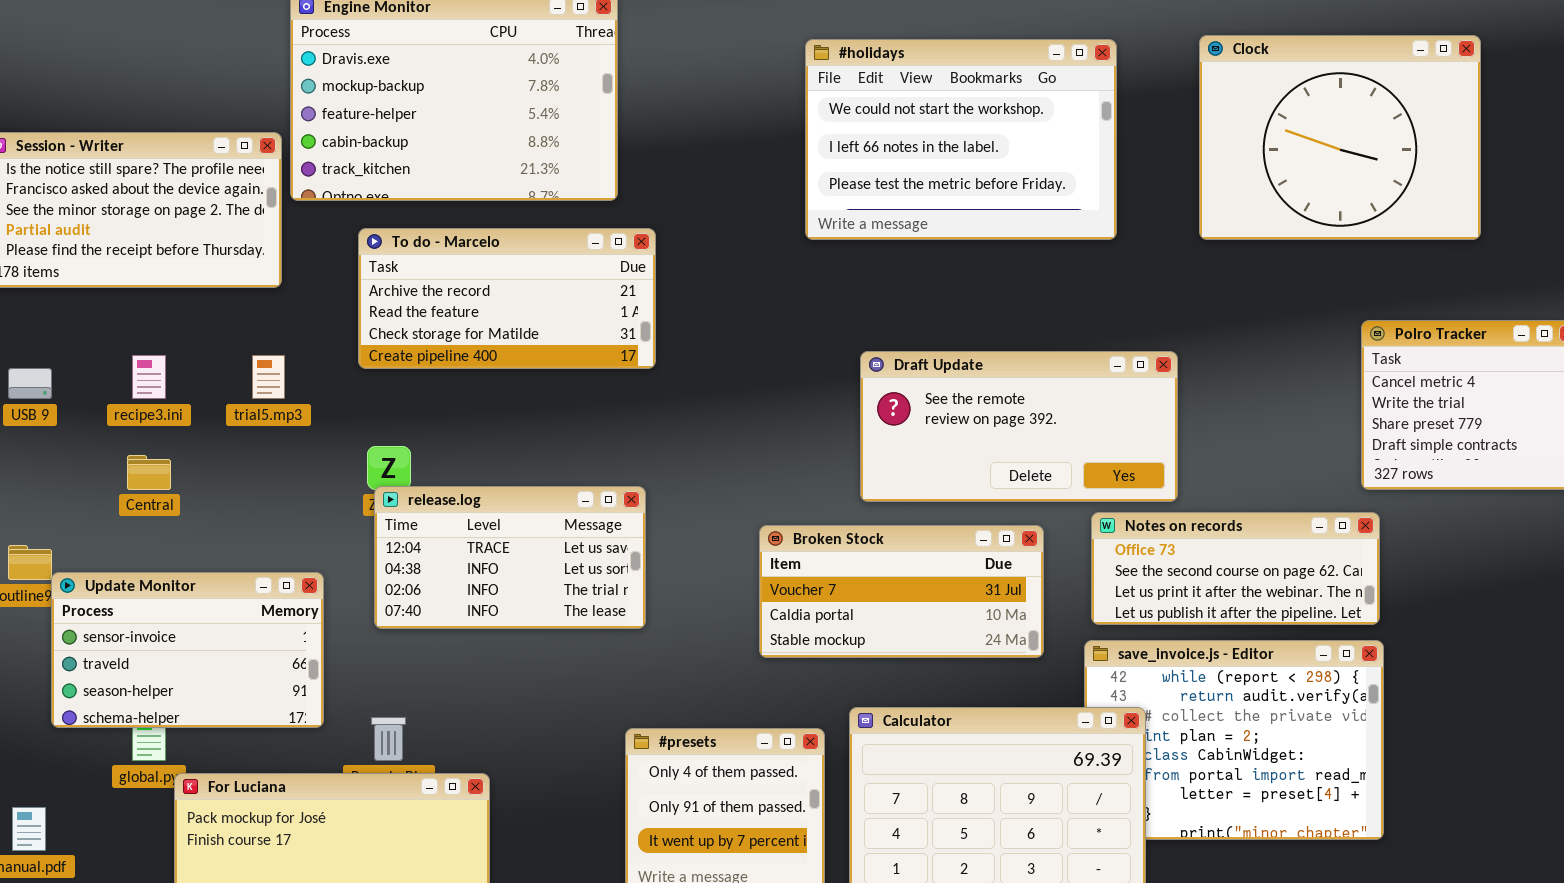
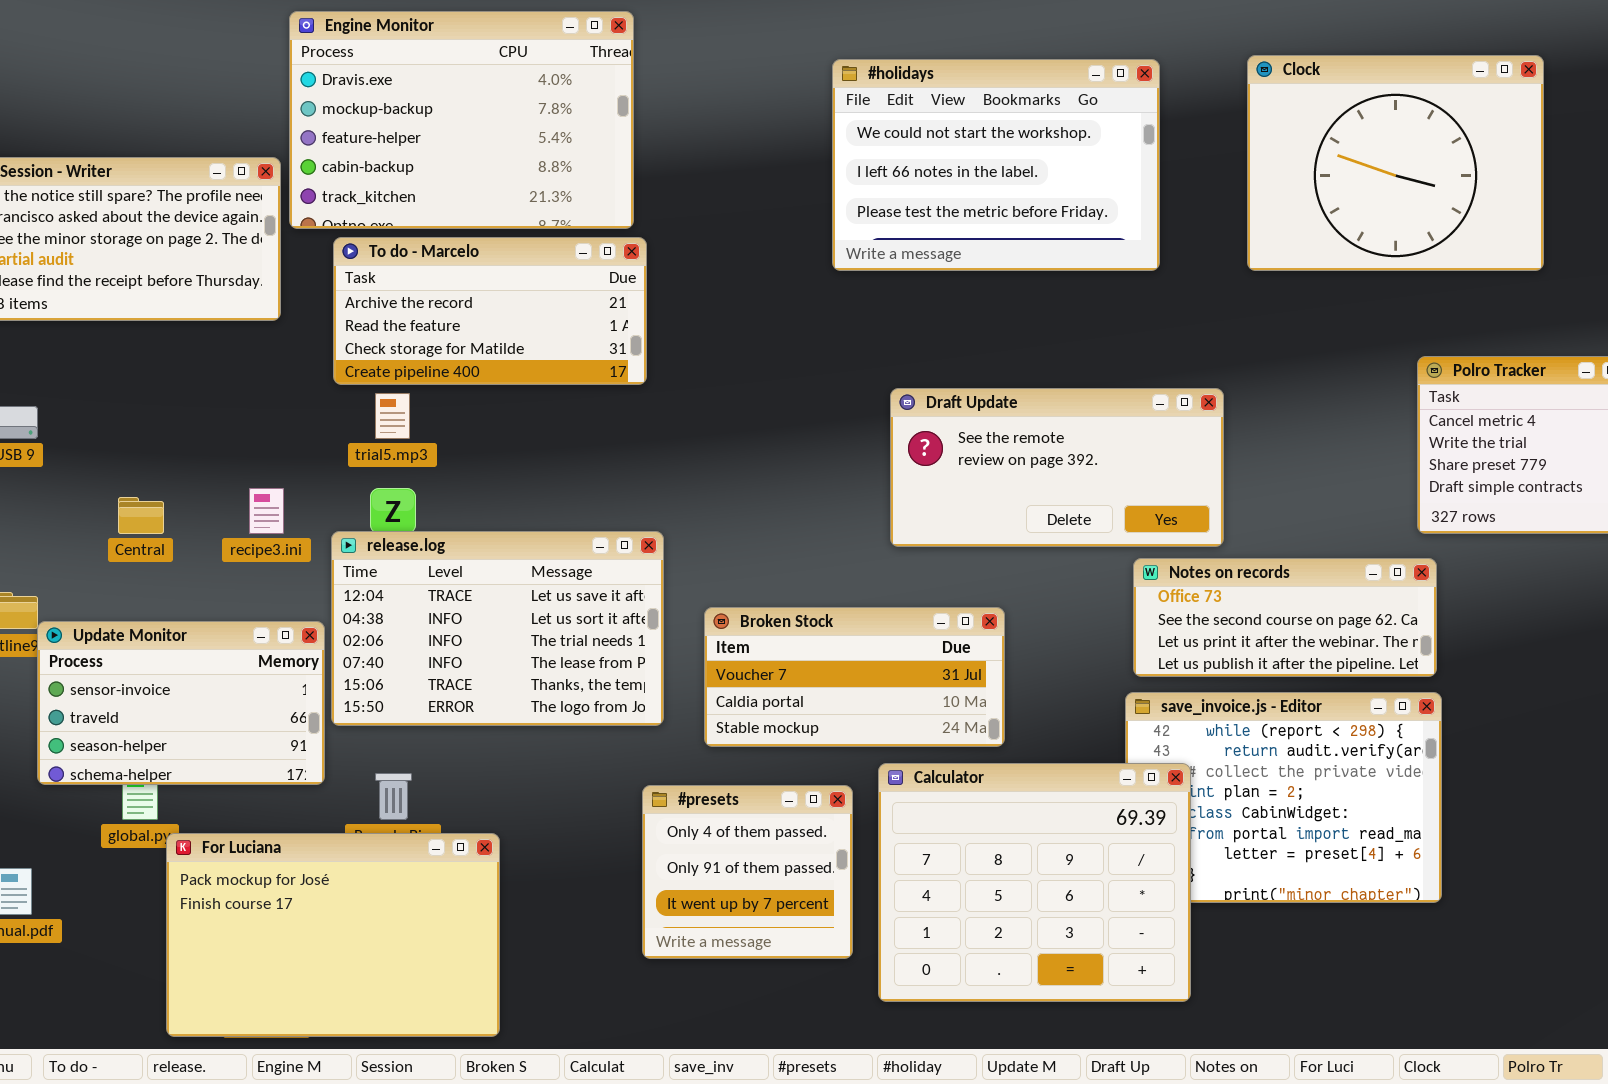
To do - Marcelo: [358,228,656,369] -> [333,237,647,385], moved
recipe3.ini: [132,355,166,399] -> [249,488,284,534], moved
trial5.mp3: [252,355,285,399] -> [375,393,410,439], moved
release.log: [374,486,646,629] -> [331,531,664,726], resized
Broken Stock: [759,525,1044,658] -> [704,607,1005,747], moved

